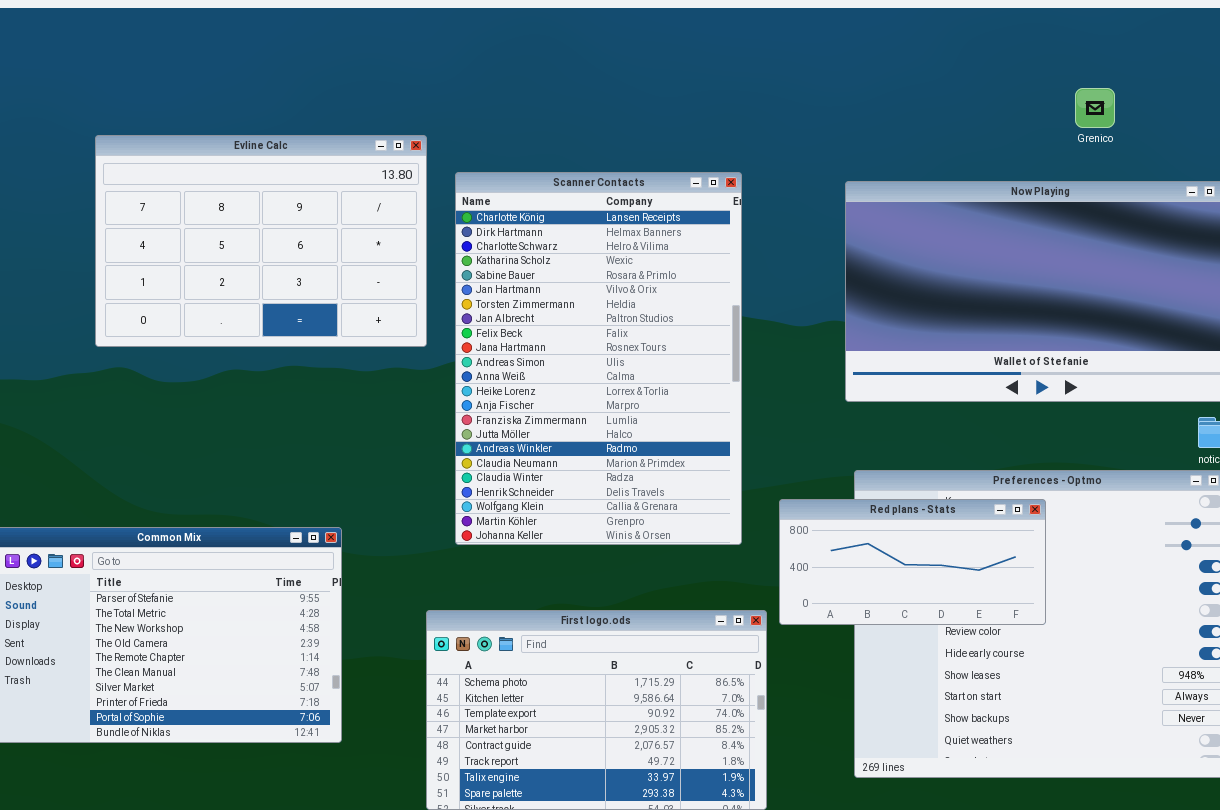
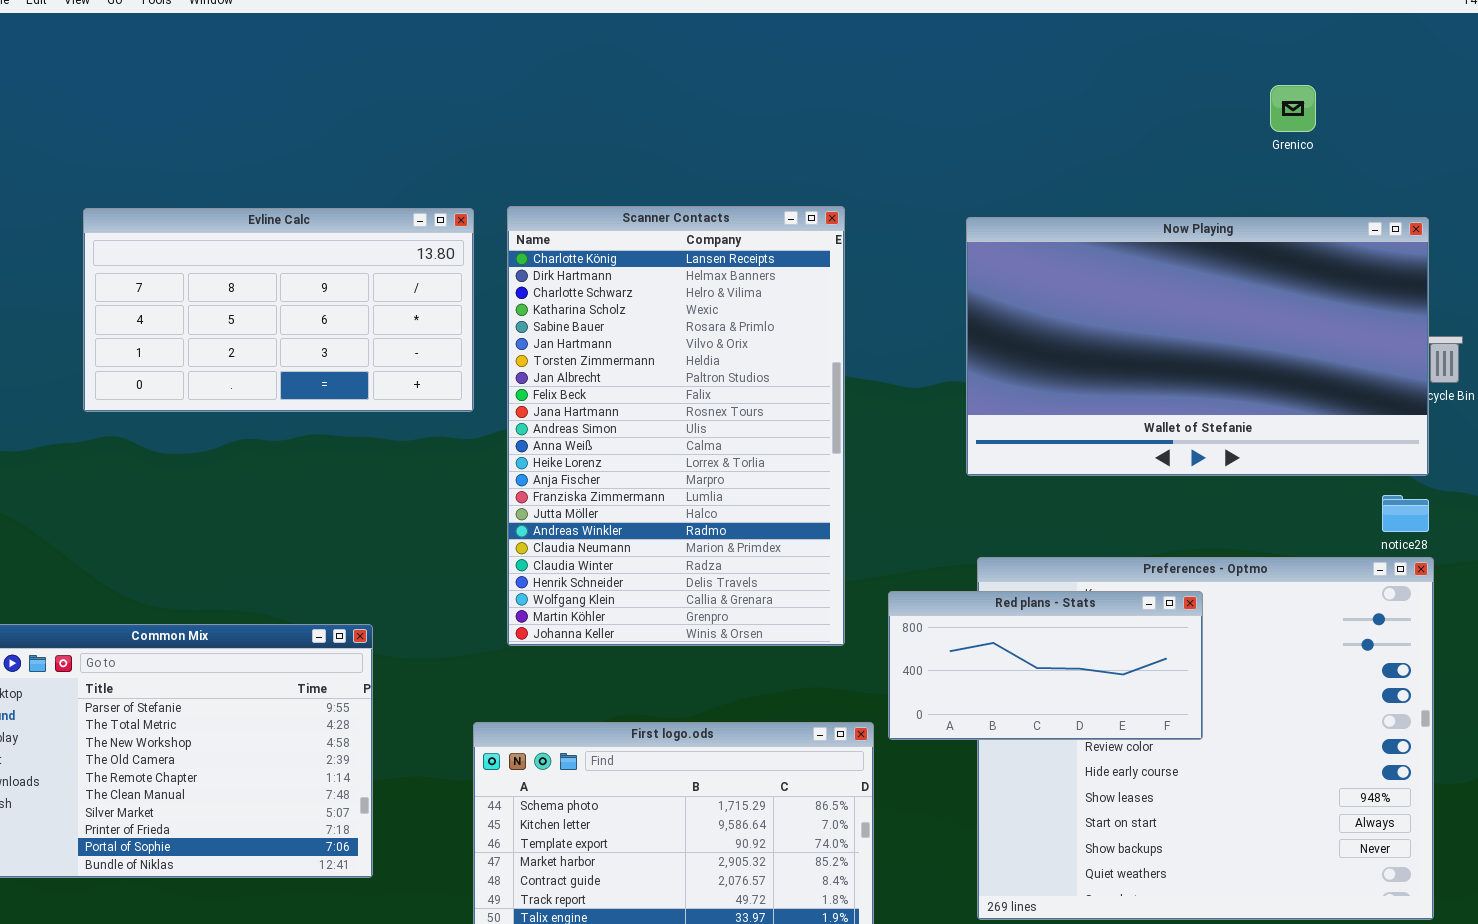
Grenico: [1075,88,1115,128] -> [1270,85,1316,132], moved
Evline Calc: [95,135,427,347] -> [83,208,474,412], resized

